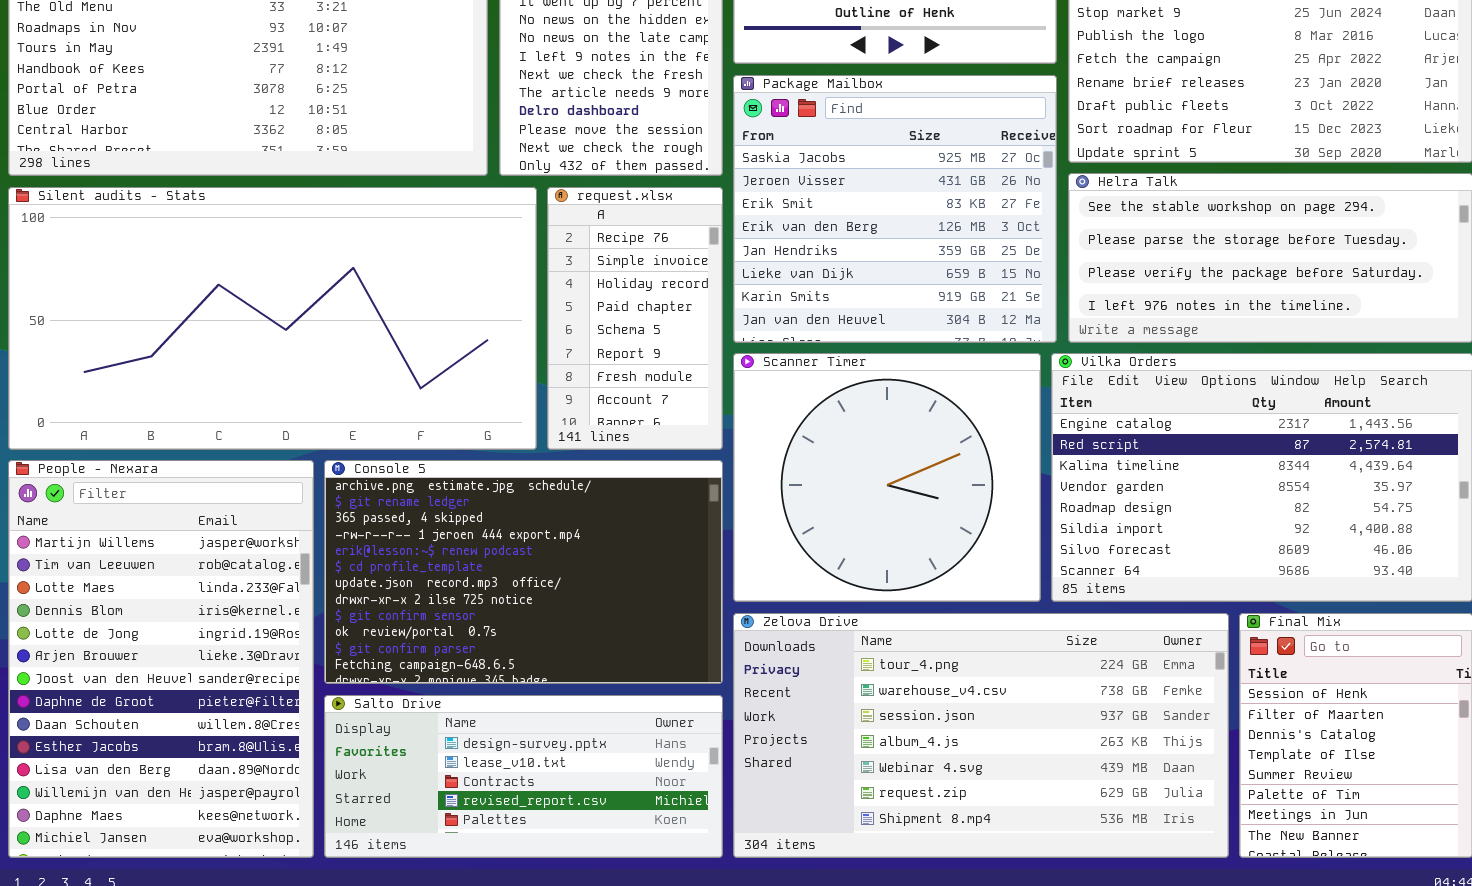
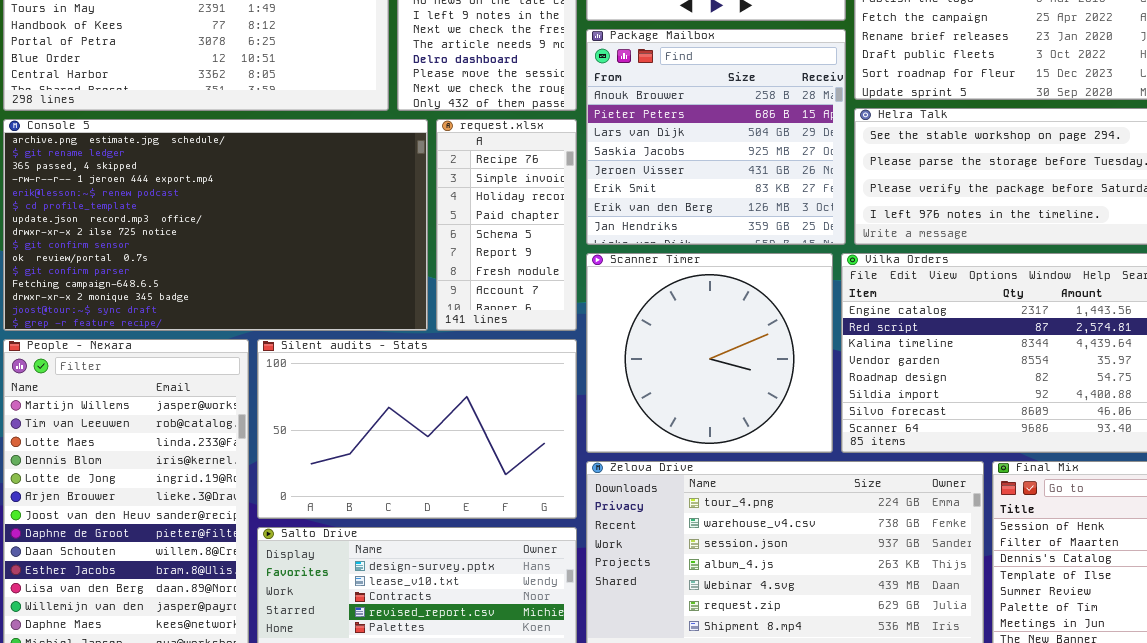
Package Mailbox: [733,75,1057,343] -> [586,29,846,245], scrolled up 3 rows
Silent audits - Stats: [8,187,537,450] -> [257,339,577,519], moved, resized
Console 5: [324,460,723,684] -> [3,119,428,331], moved, resized

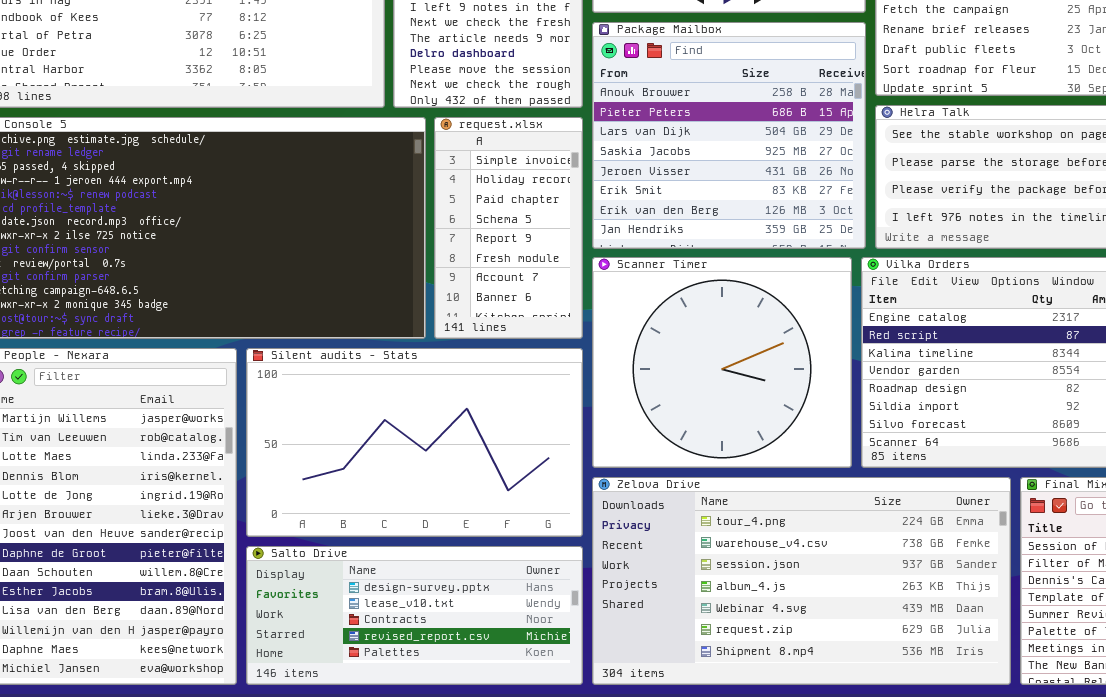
request.xlsx: [436,119,577,331] -> [434,117,583,339], scrolled down 1 row

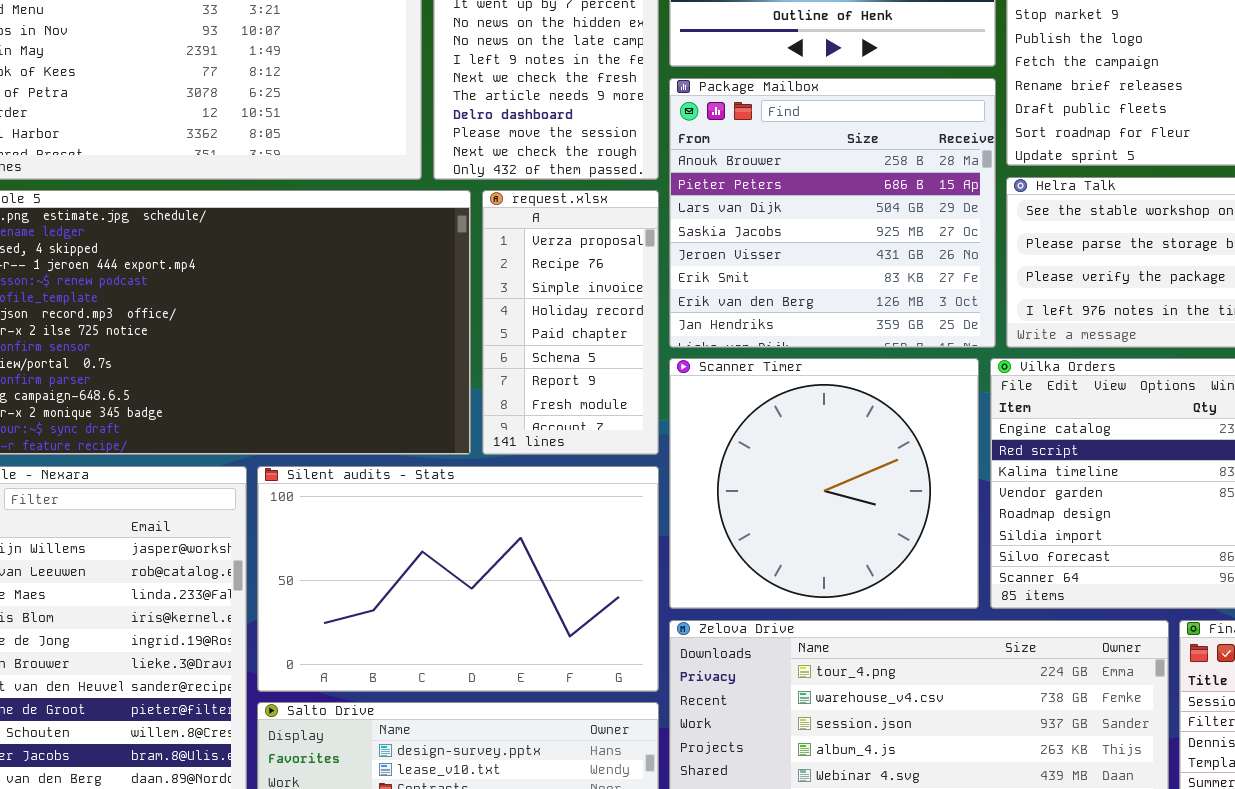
request.xlsx: [434,117,583,339] -> [482,190,659,455], scrolled up 2 rows

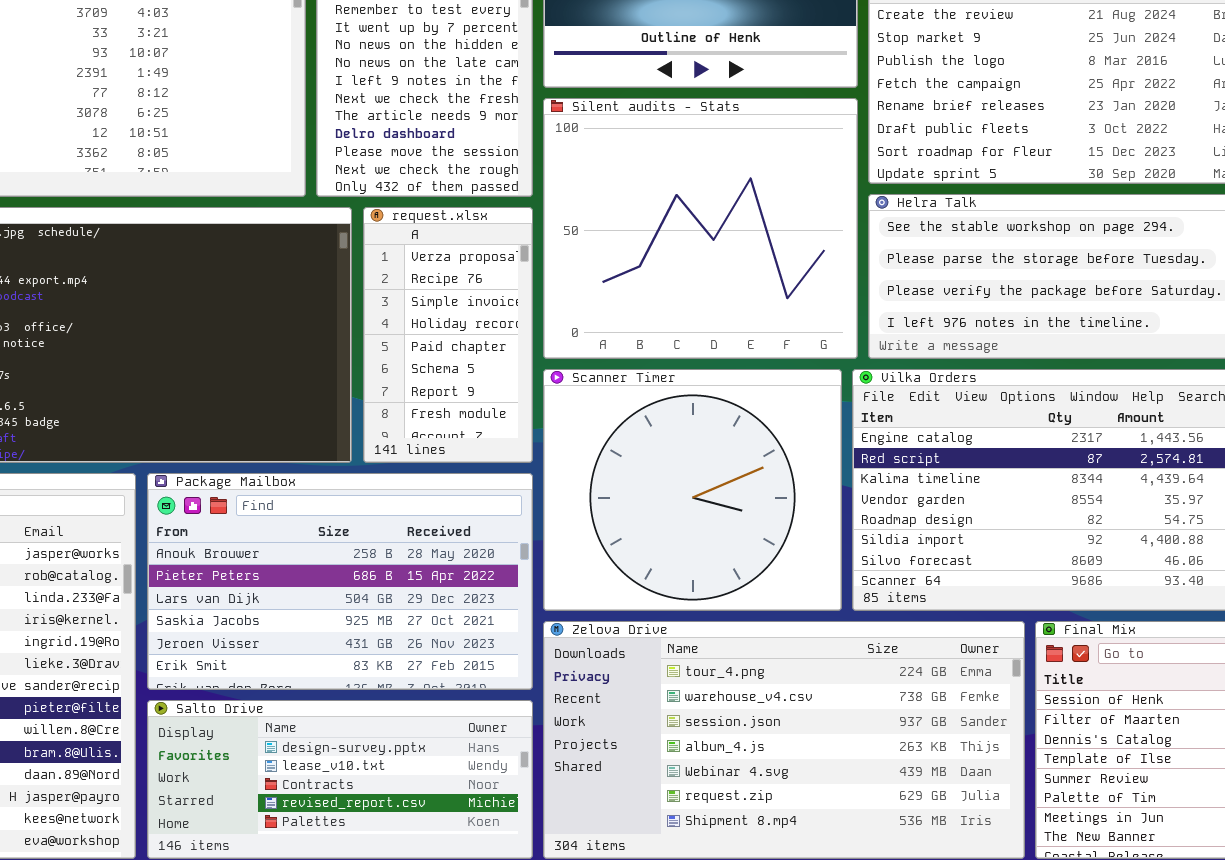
Package Mailbox: [669,78,996,348] -> [147,473,533,690], moved, resized
Silent audits - Stats: [257,466,659,692] -> [543,98,858,359], moved, resized

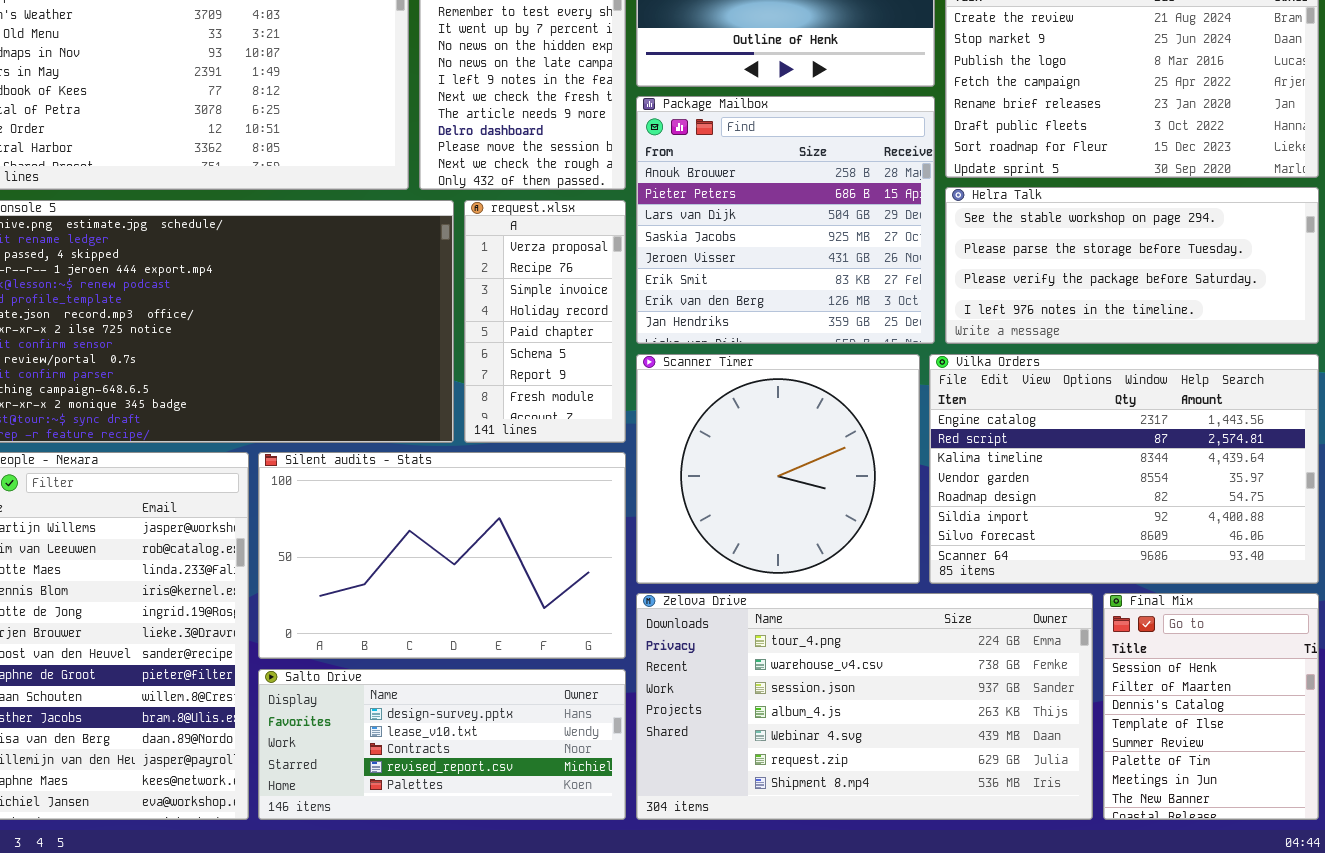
Silent audits - Stats: [543,98,858,359] -> [258,452,626,659], moved, resized
Package Mailbox: [147,473,533,690] -> [636,96,935,344], moved, resized

